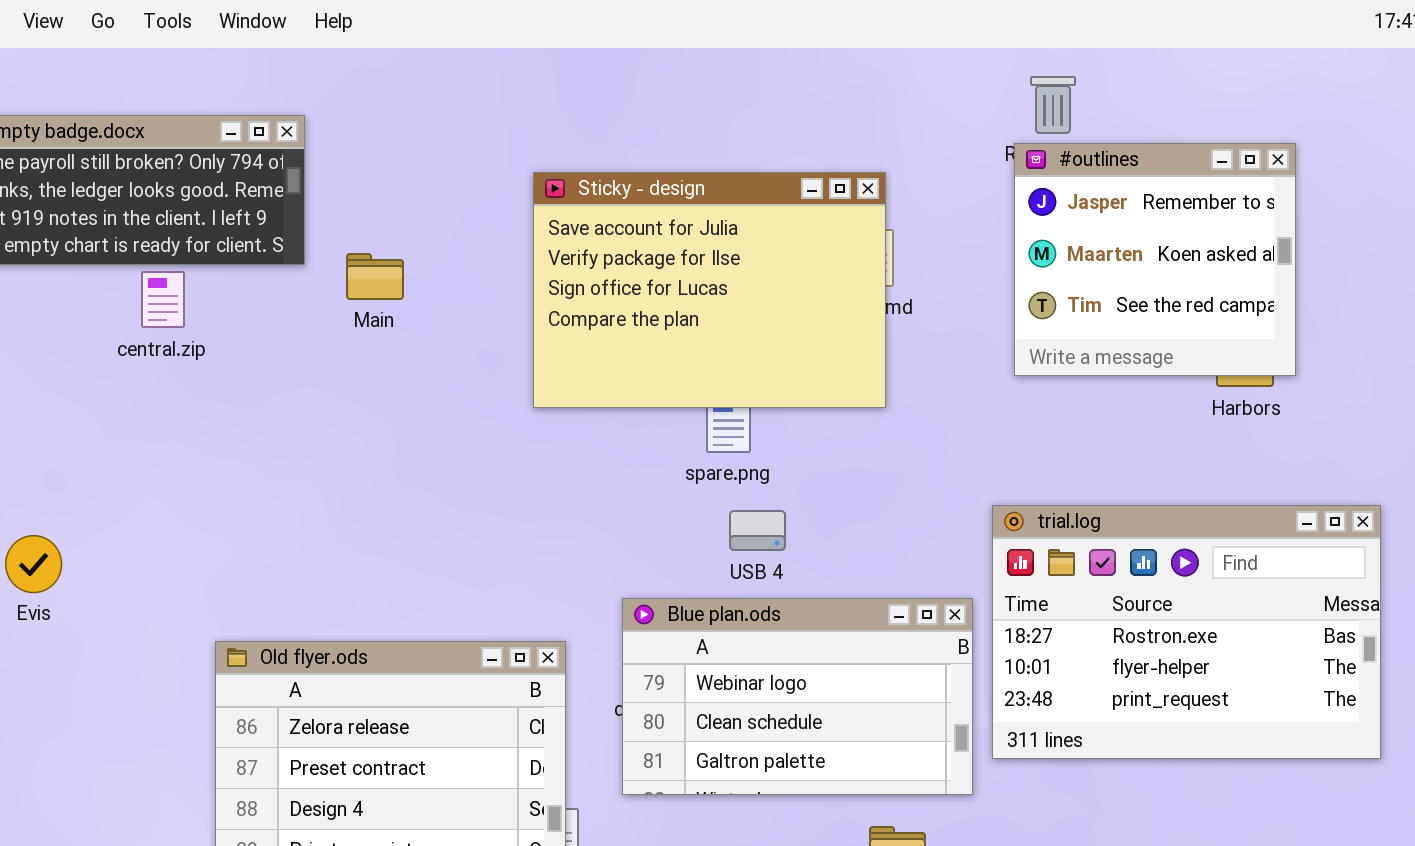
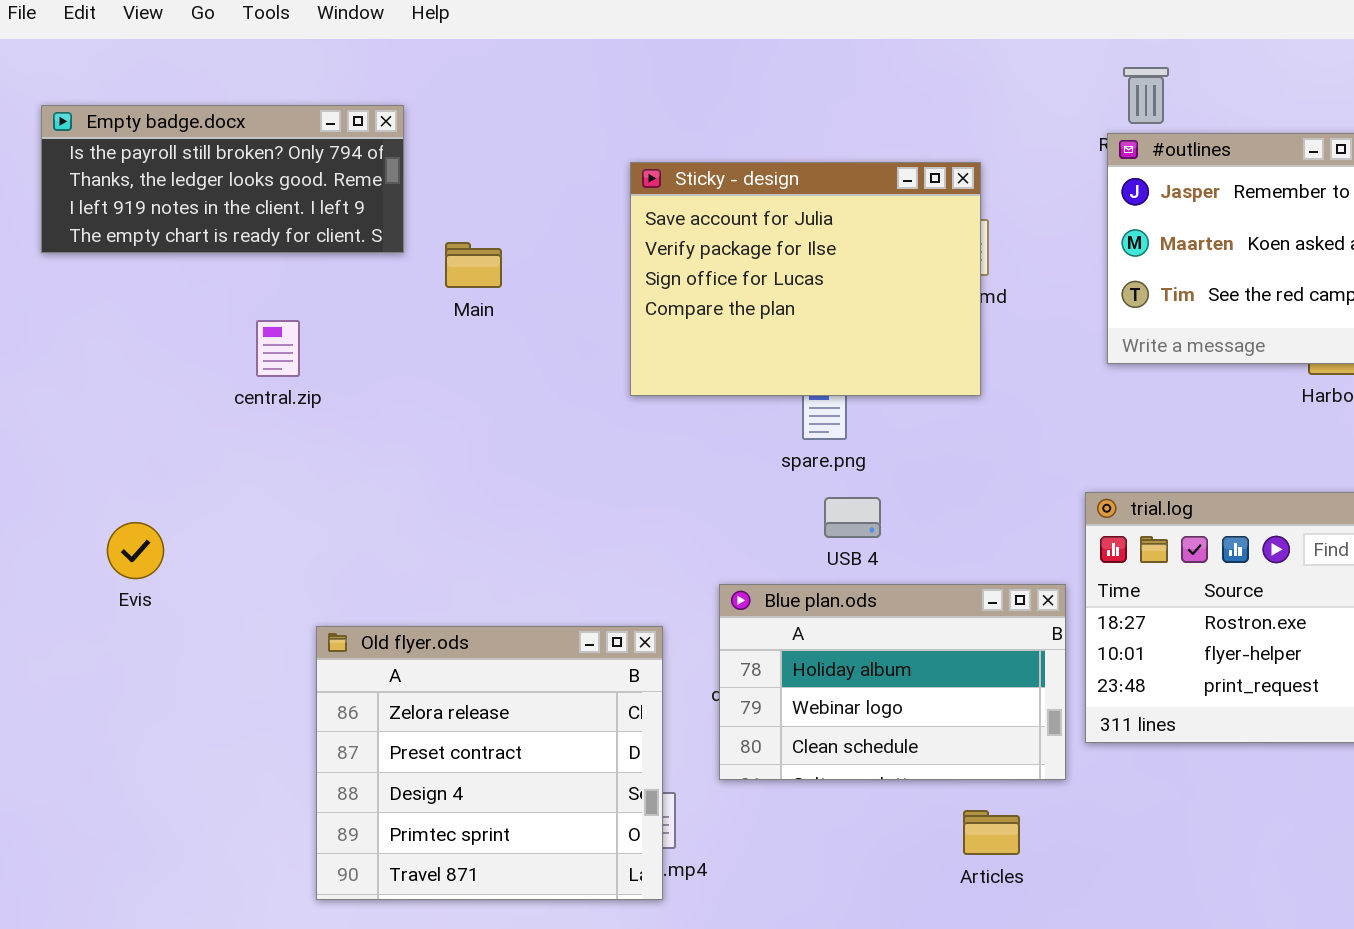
central.zip: [141,271,185,328] -> [256,320,300,377], moved
Blue plan.ods: [622,598,973,795] -> [719,584,1066,780], scrolled up 1 row

